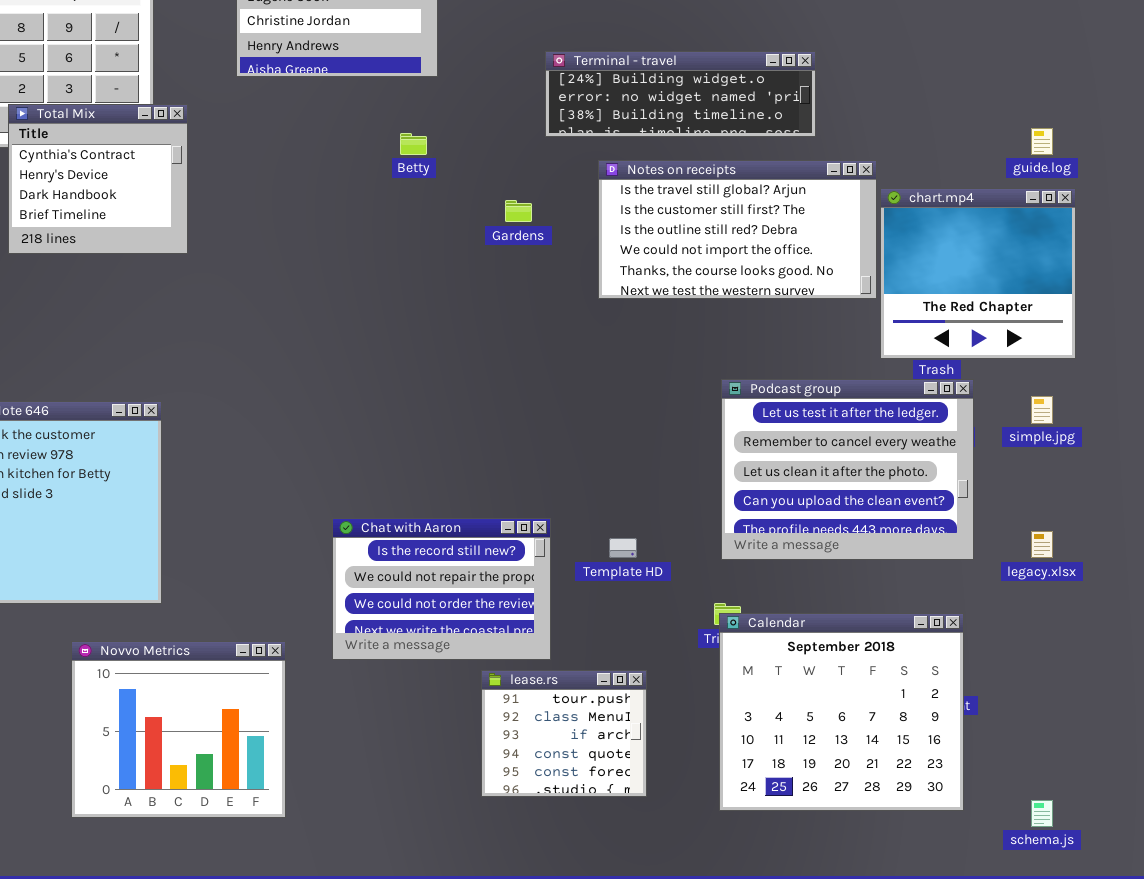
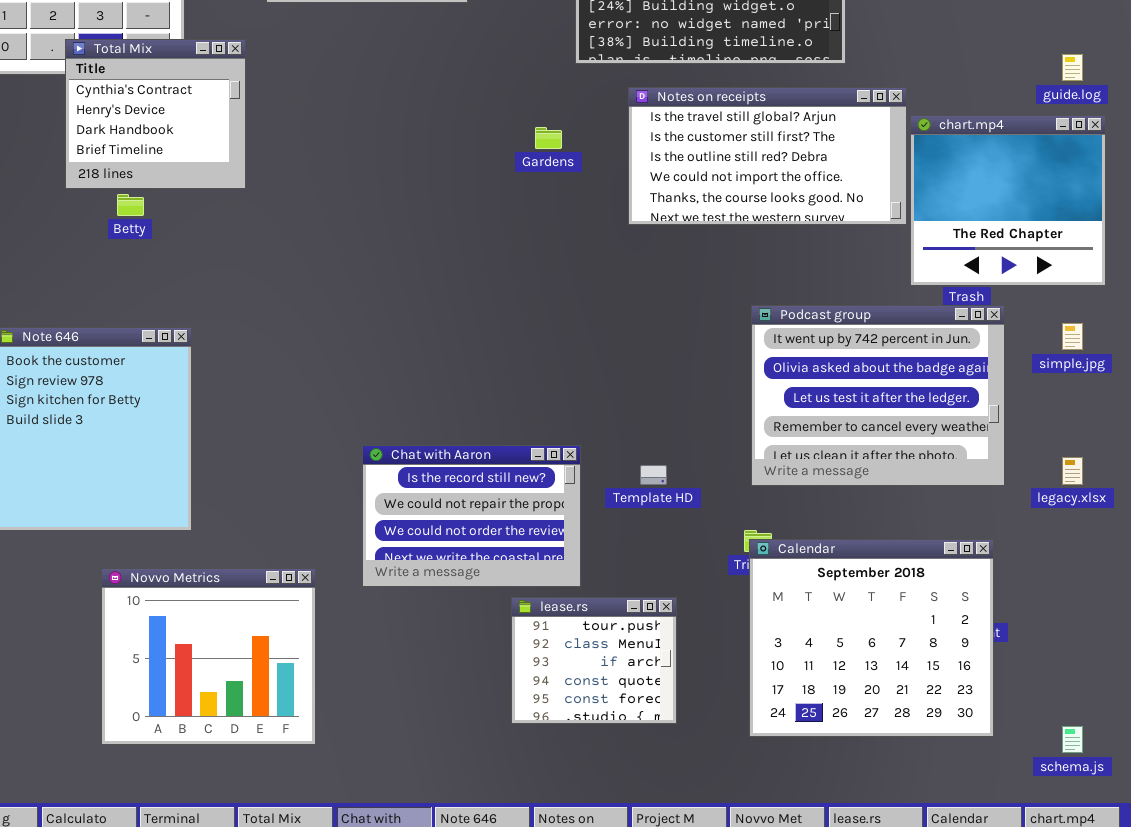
Total Mix: [8,104,188,254] -> [65,39,246,189], moved
Betty: [400,133,427,155] -> [117,194,144,216], moved
Podcast group: [721,379,974,560] -> [751,305,1005,486], scrolled up 2 rows

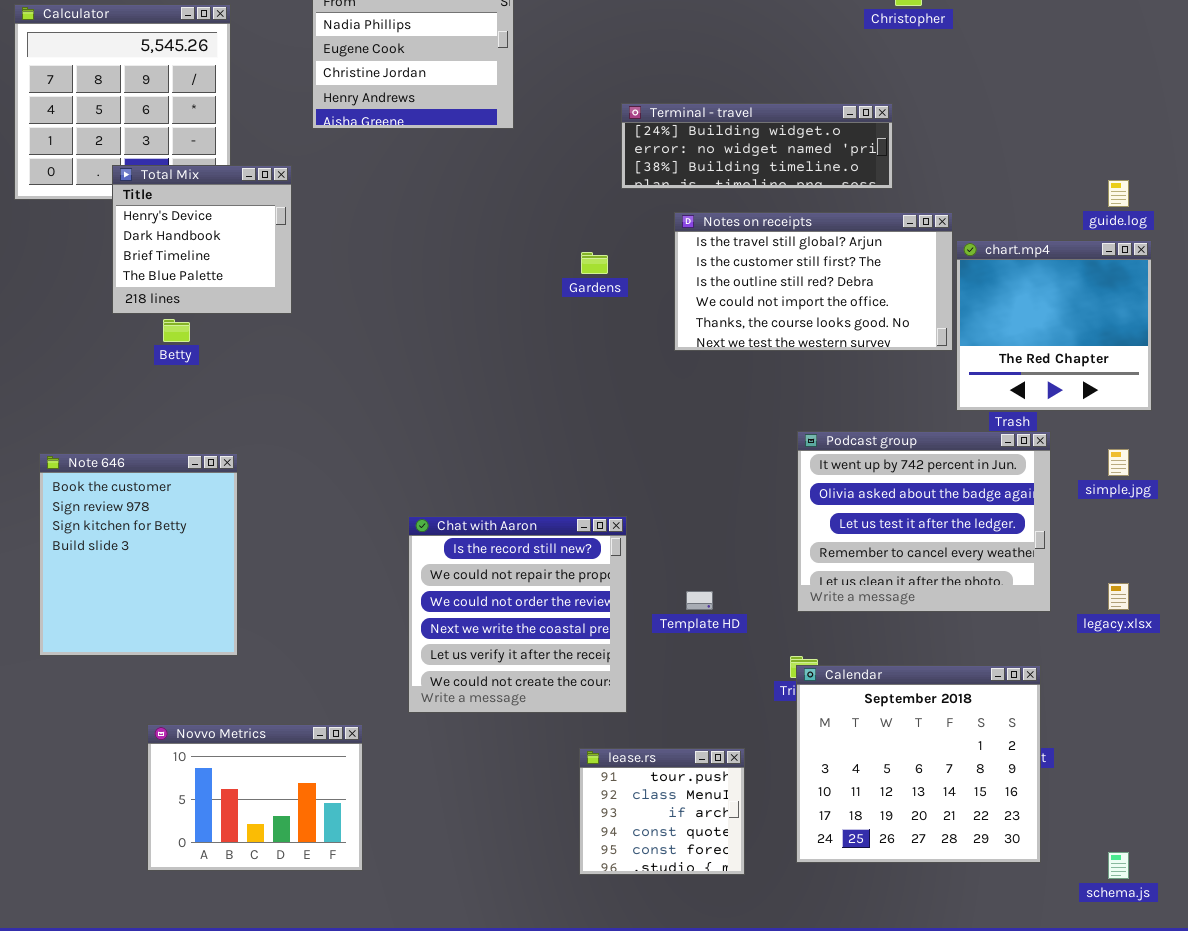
Total Mix: [65,39,246,189] -> [112,165,292,314], scrolled down 1 row
Chat with Aaron: [362,445,581,587] -> [408,516,627,713], resized
Novvo Metrics: [101,568,316,745] -> [147,724,363,871], resized
lease.rs: [511,597,677,724] -> [579,748,745,875], moved

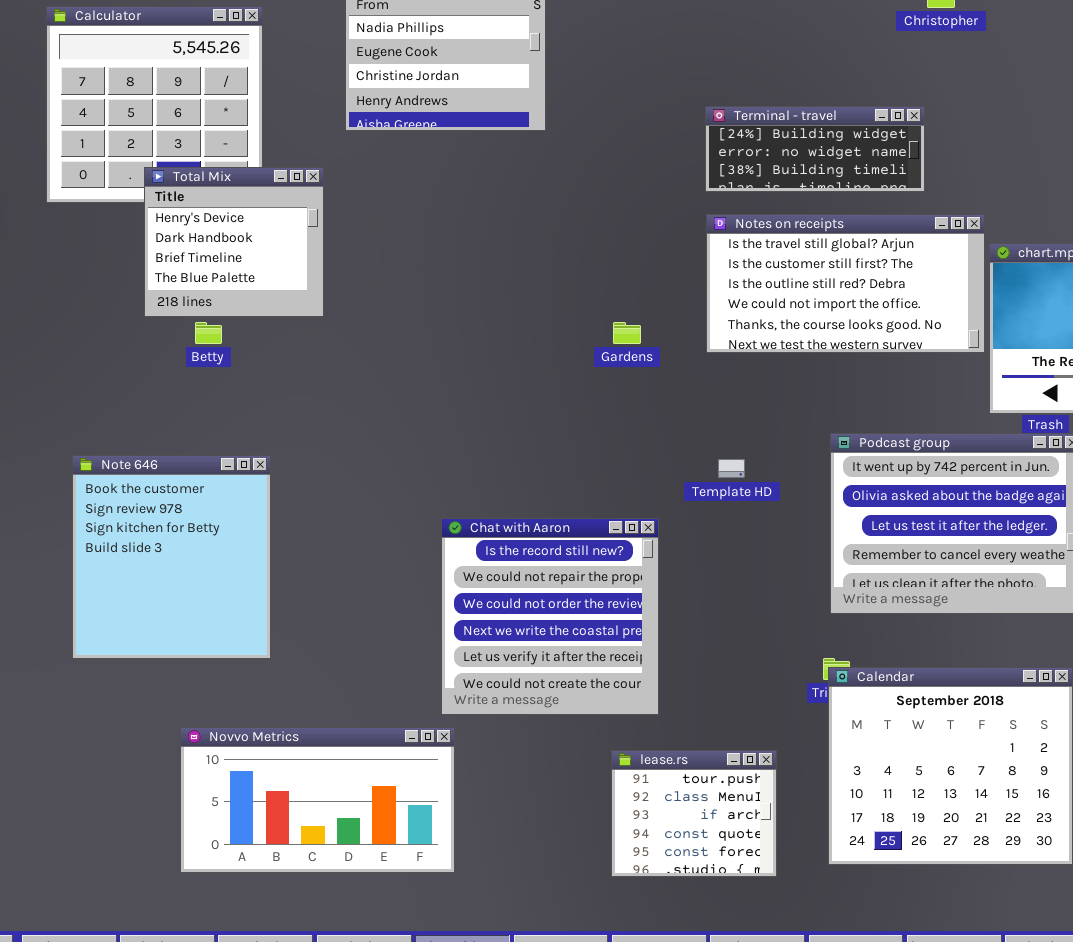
Terminal - travel: [621,103,893,189] -> [705,106,925,192], resized
Gardens: [581,252,608,274] -> [613,322,641,344], moved
Template HD: [686,591,713,610] -> [718,459,745,478], moved
Novvo Metrics: [147,724,363,871] -> [180,727,455,873], resized

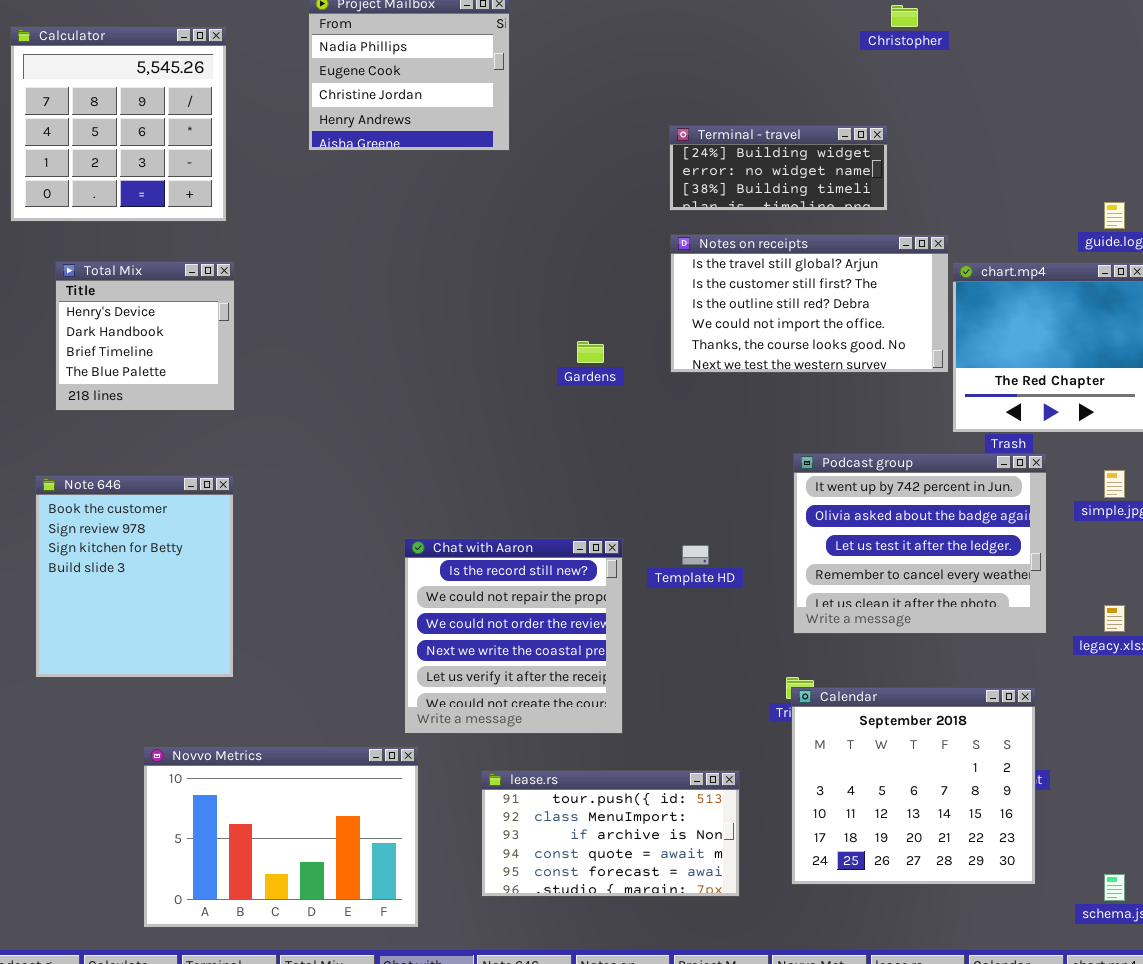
Total Mix: [144,167,324,317] -> [55,261,235,411], moved
Template HD: [718,459,745,478] -> [682,545,709,565], moved
Novvo Metrics: [180,727,455,873] -> [143,746,419,928], resized
lease.rs: [611,750,777,877] -> [481,770,740,897], resized

